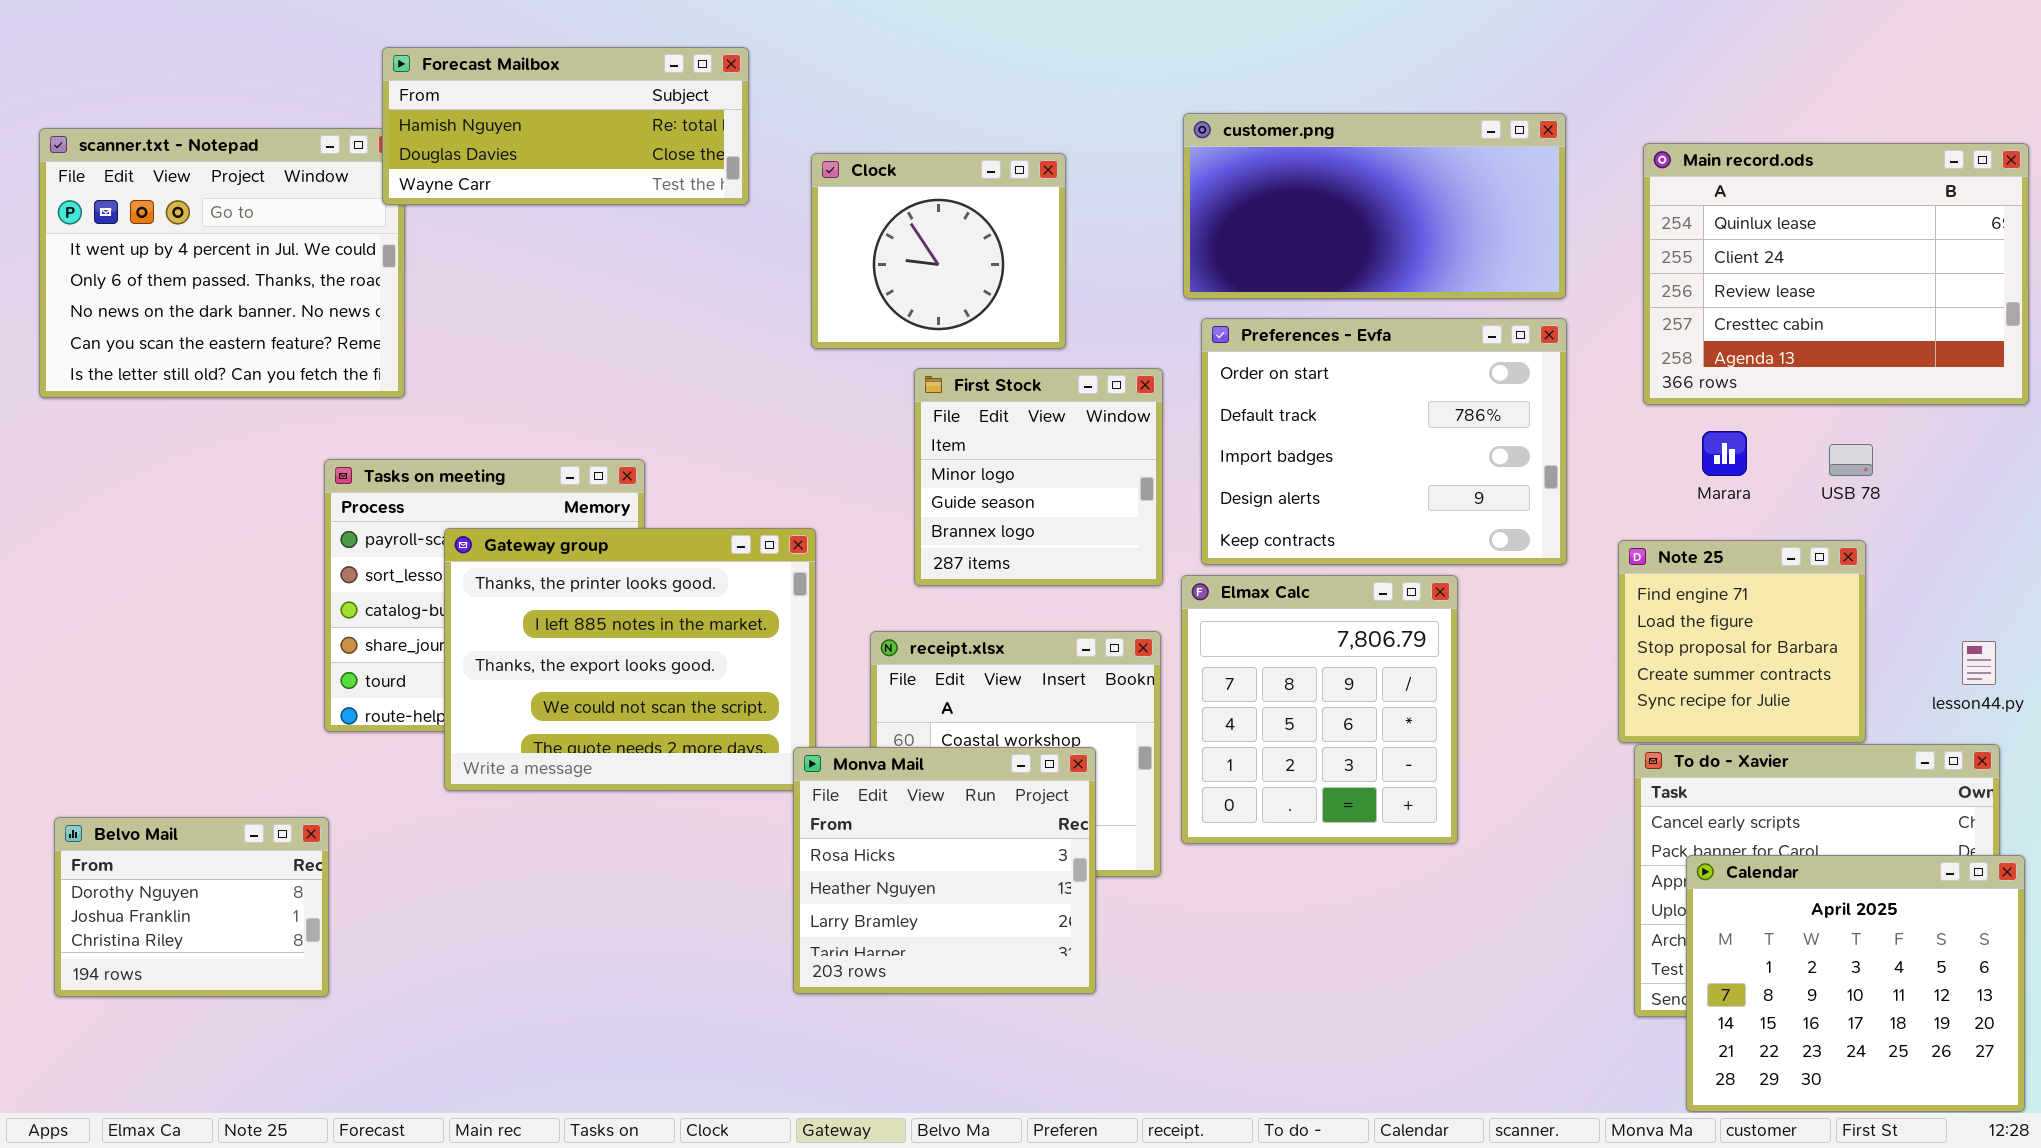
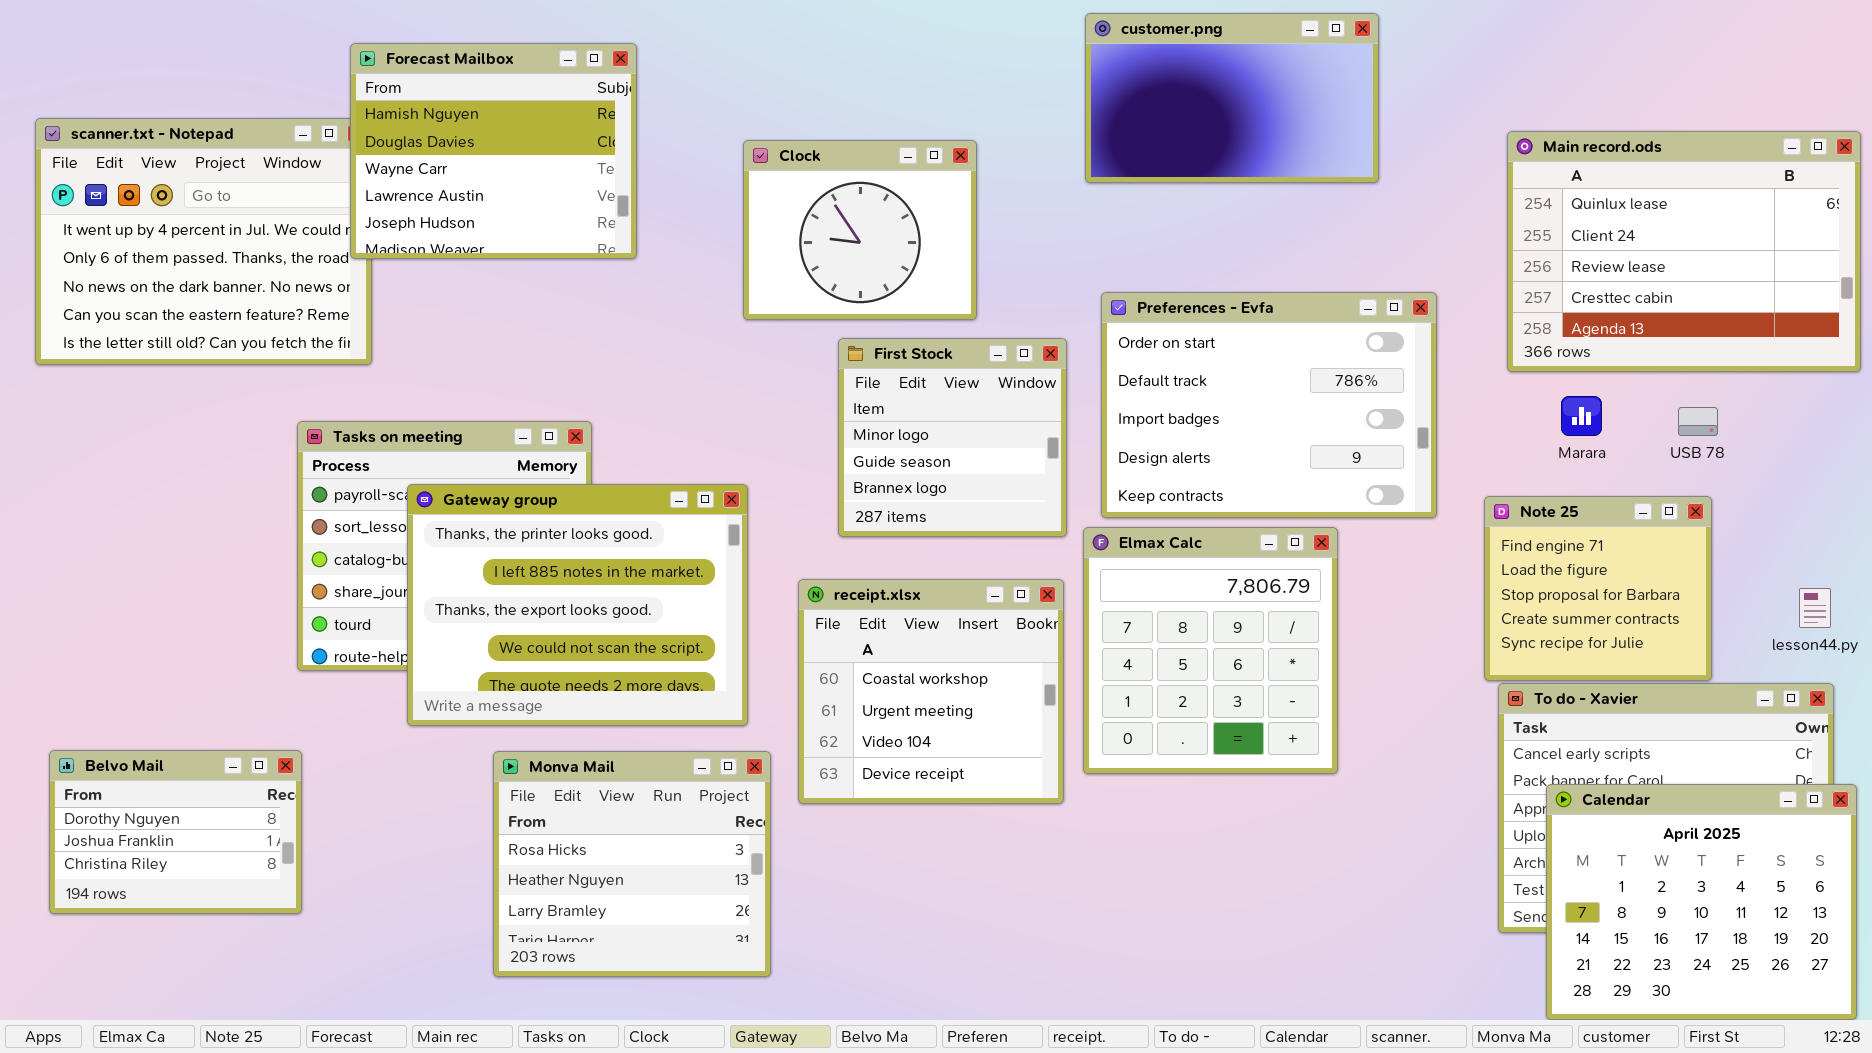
Forecast Mailbox: [382,47,749,205] -> [350,43,637,259], resized
customer.png: [1183,113,1566,299] -> [1085,13,1379,183], moved, resized
Monva Mail: [793,747,1096,994] -> [493,751,771,977], moved

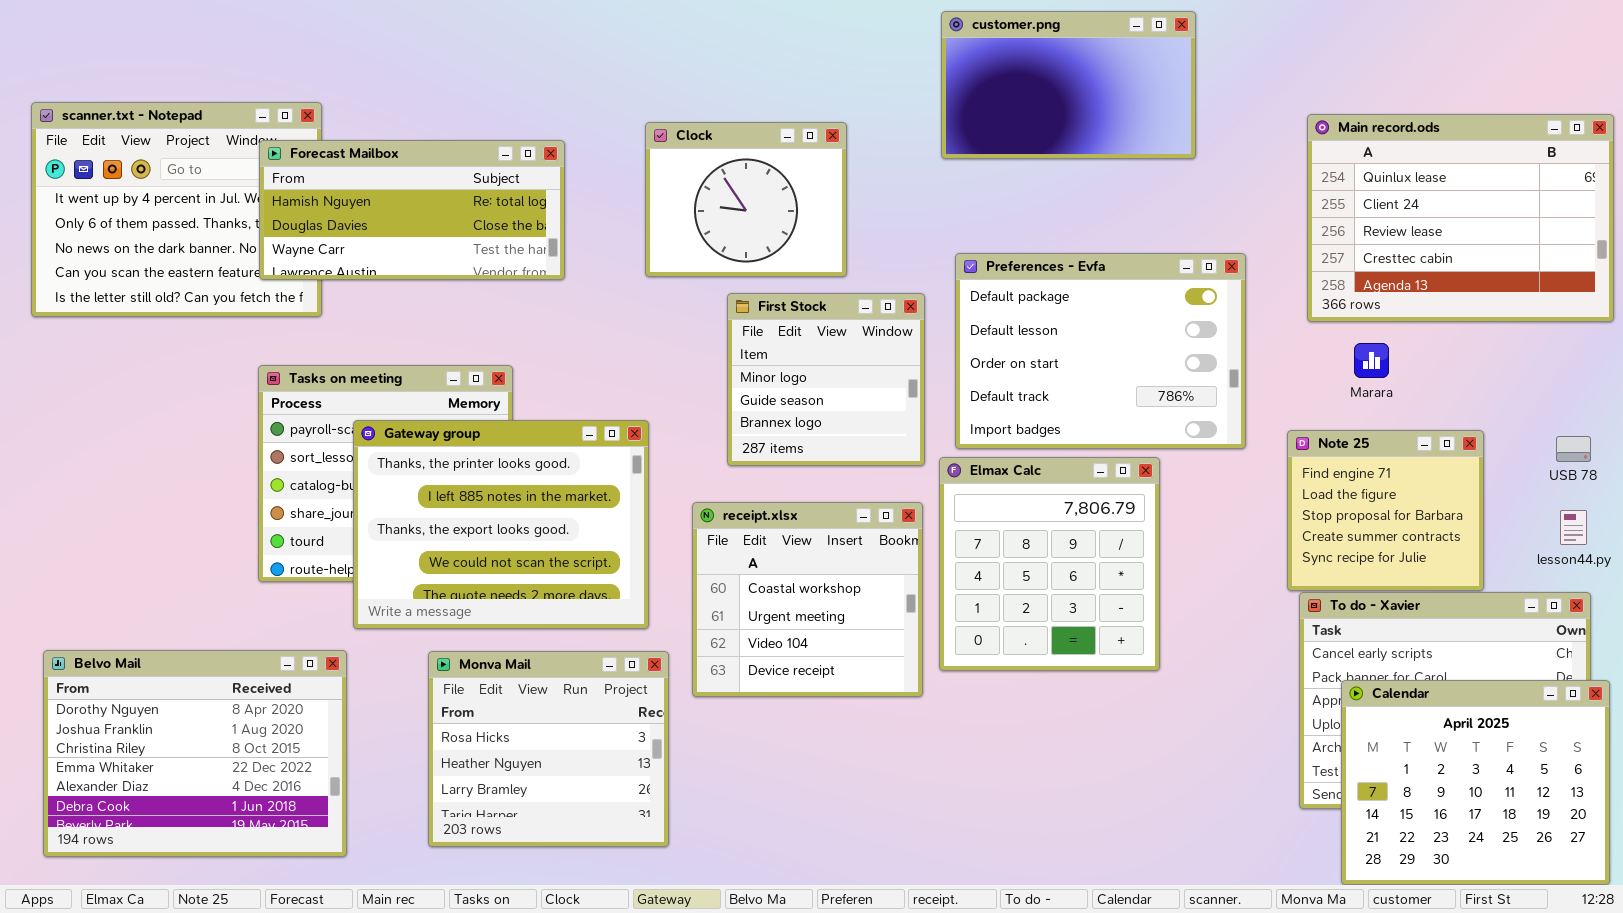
Forecast Mailbox: [350,43,637,259] -> [259,140,565,280], moved, resized
Preferences - Evfa: [1101,292,1437,518] -> [955,253,1246,449], scrolled up 2 rows
USB 78: [1678,407,1718,436] -> [1556,436,1591,462], moved
Belvo Mail: [49,750,302,914] -> [43,650,347,857], resized

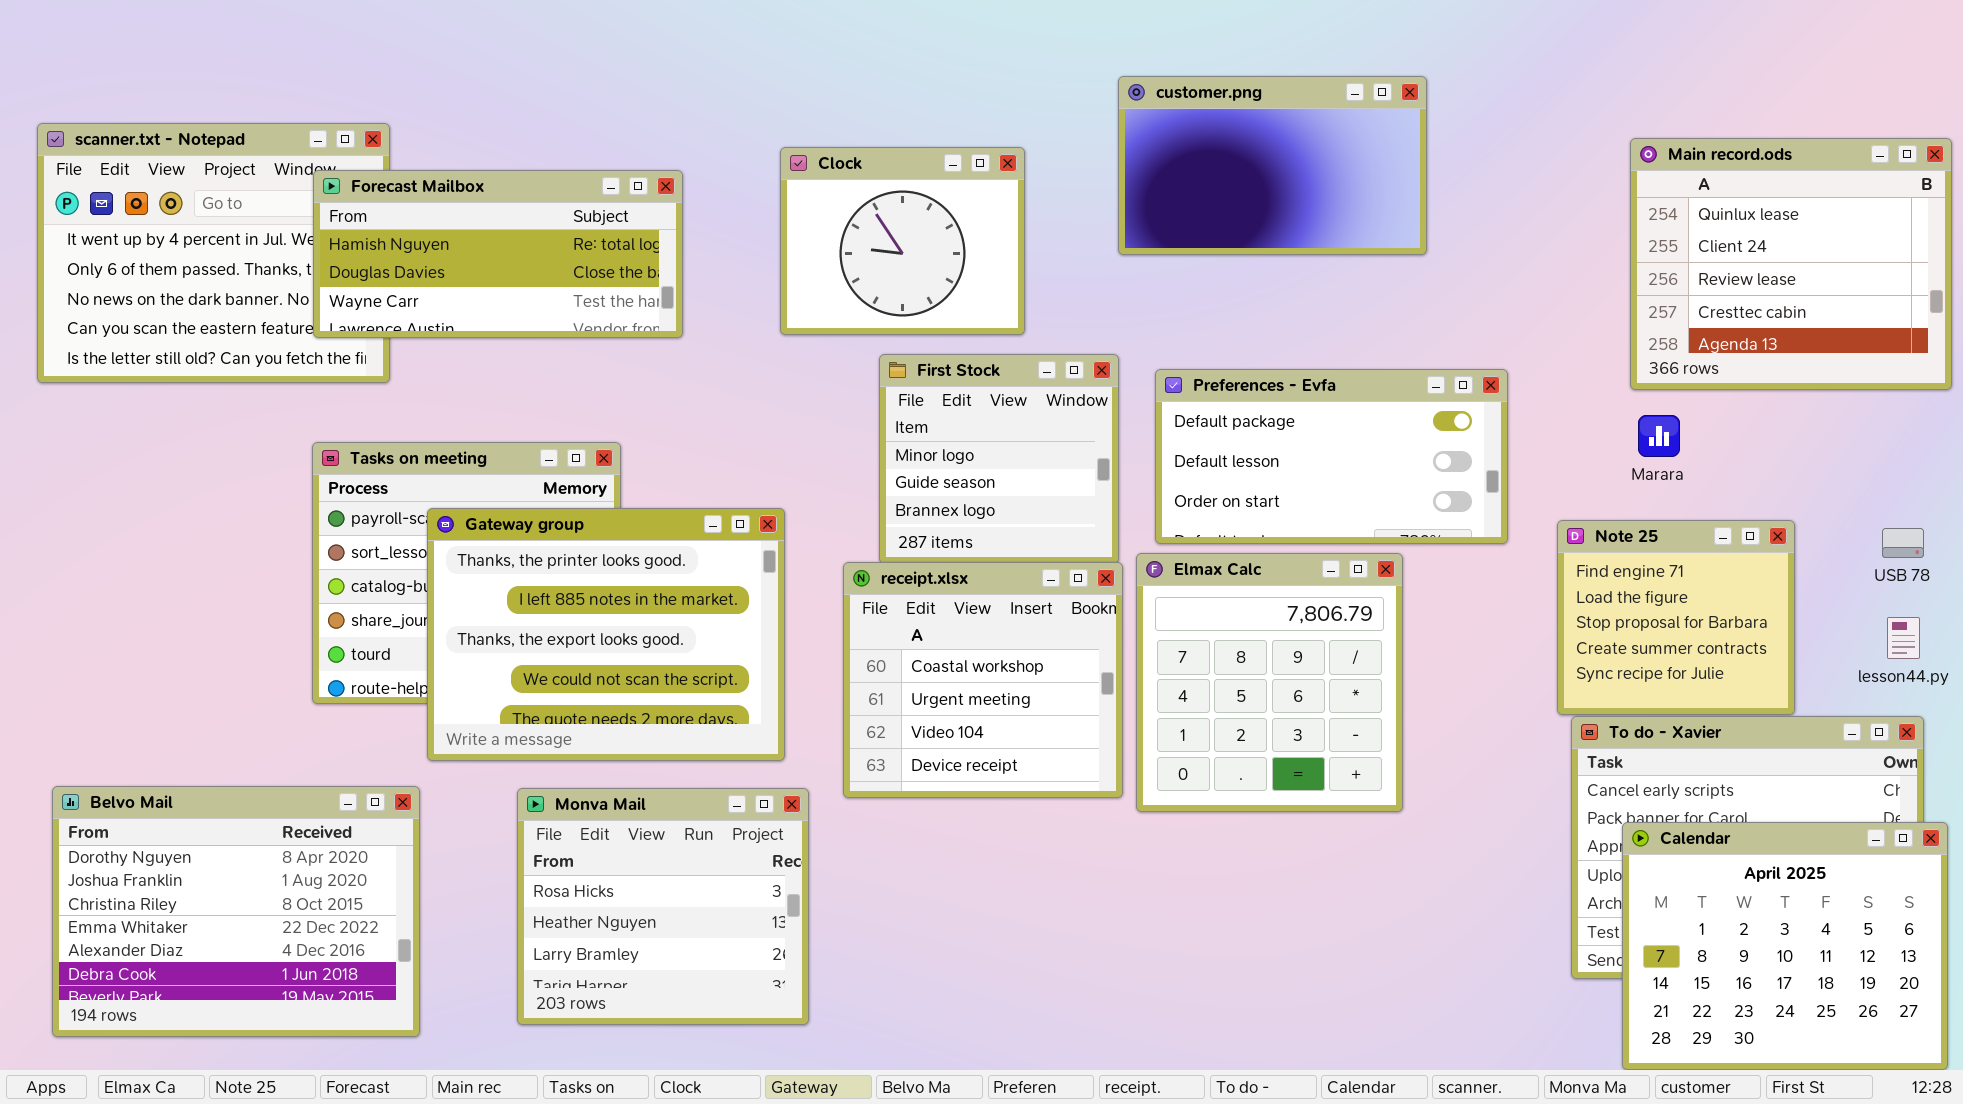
customer.png: [941,11,1196,159] -> [1118,76,1427,255], moved
Main record.ods: [1307,114,1614,322] -> [1630,138,1952,390], resized
Preferences - Evfa: [955,253,1246,449] -> [1155,369,1508,544], resized
receipt.xlsx: [692,502,923,697] -> [843,562,1123,798], moved

